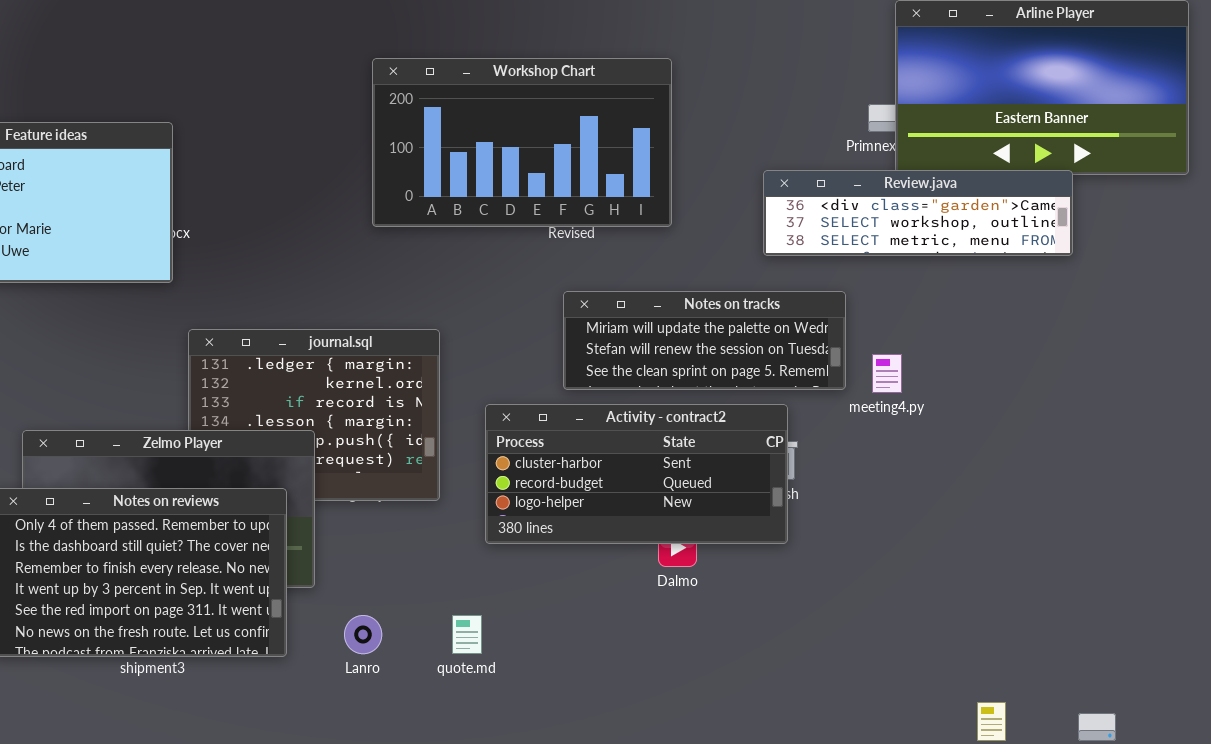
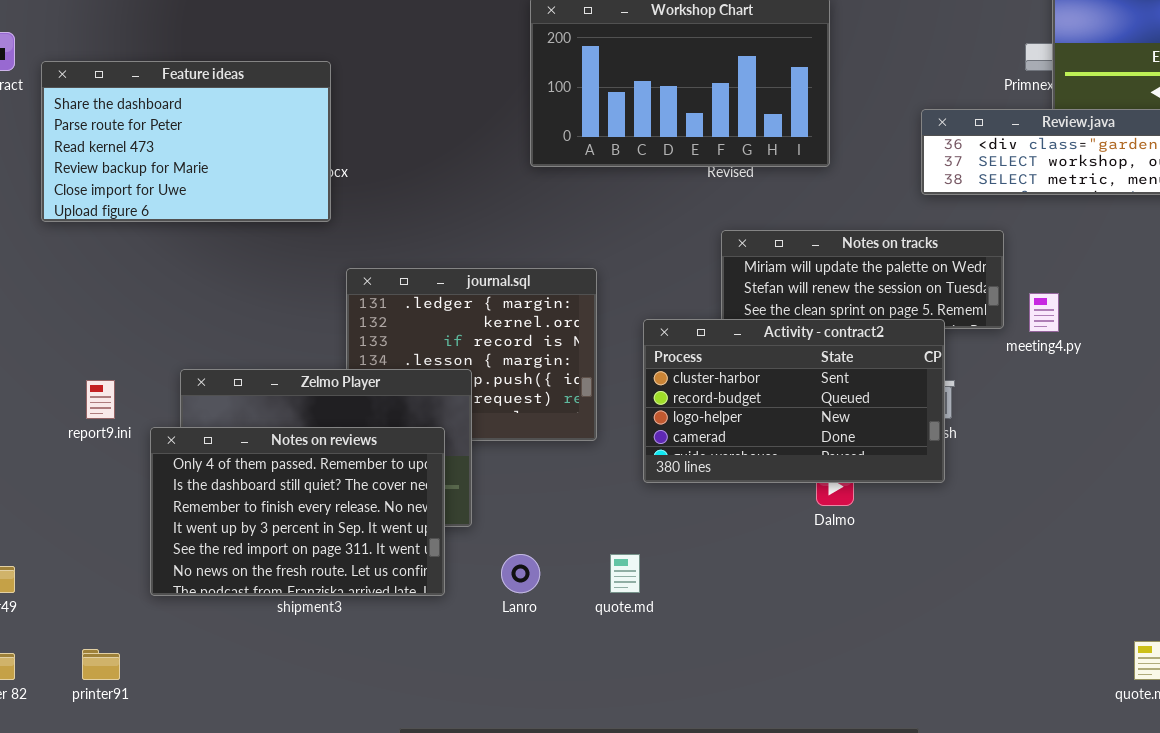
Activity - contract2: [485,404,788,544] -> [643,319,945,483], resized

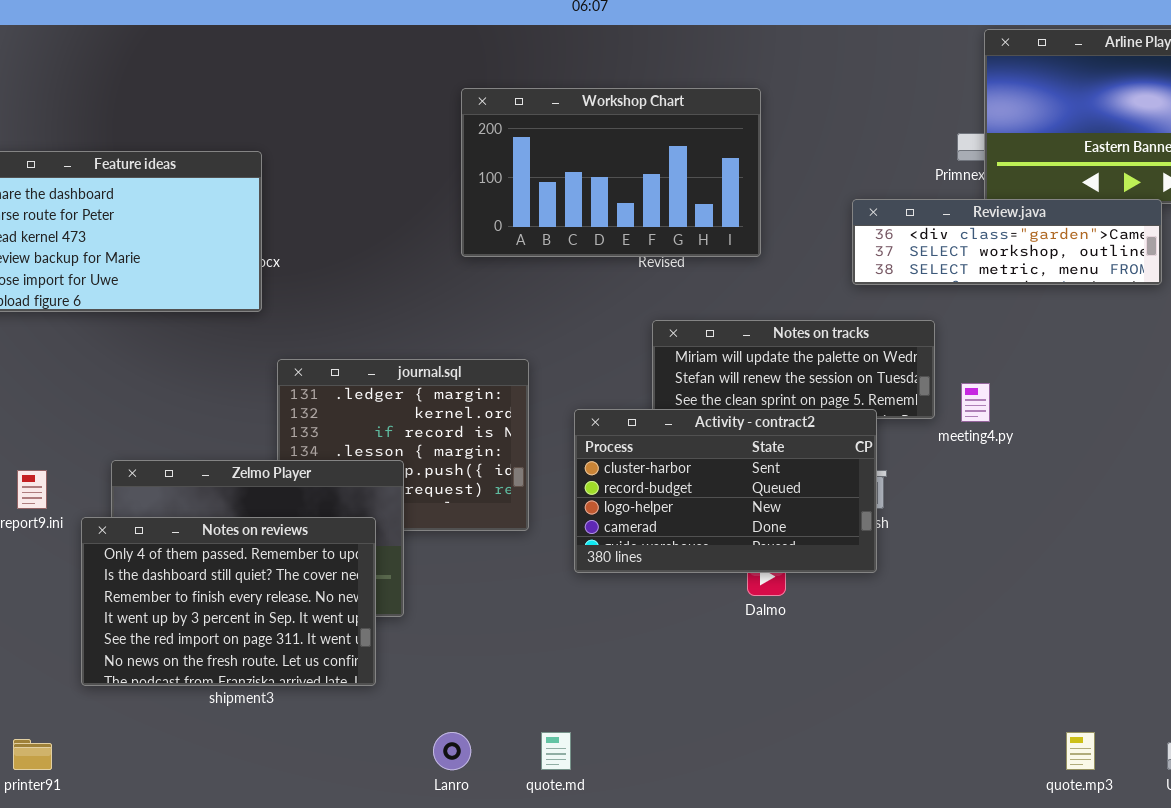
Lanro: [501,554,540,593] -> [433,732,471,770], moved
quote.md: [610,554,640,593] -> [541,732,571,770], moved

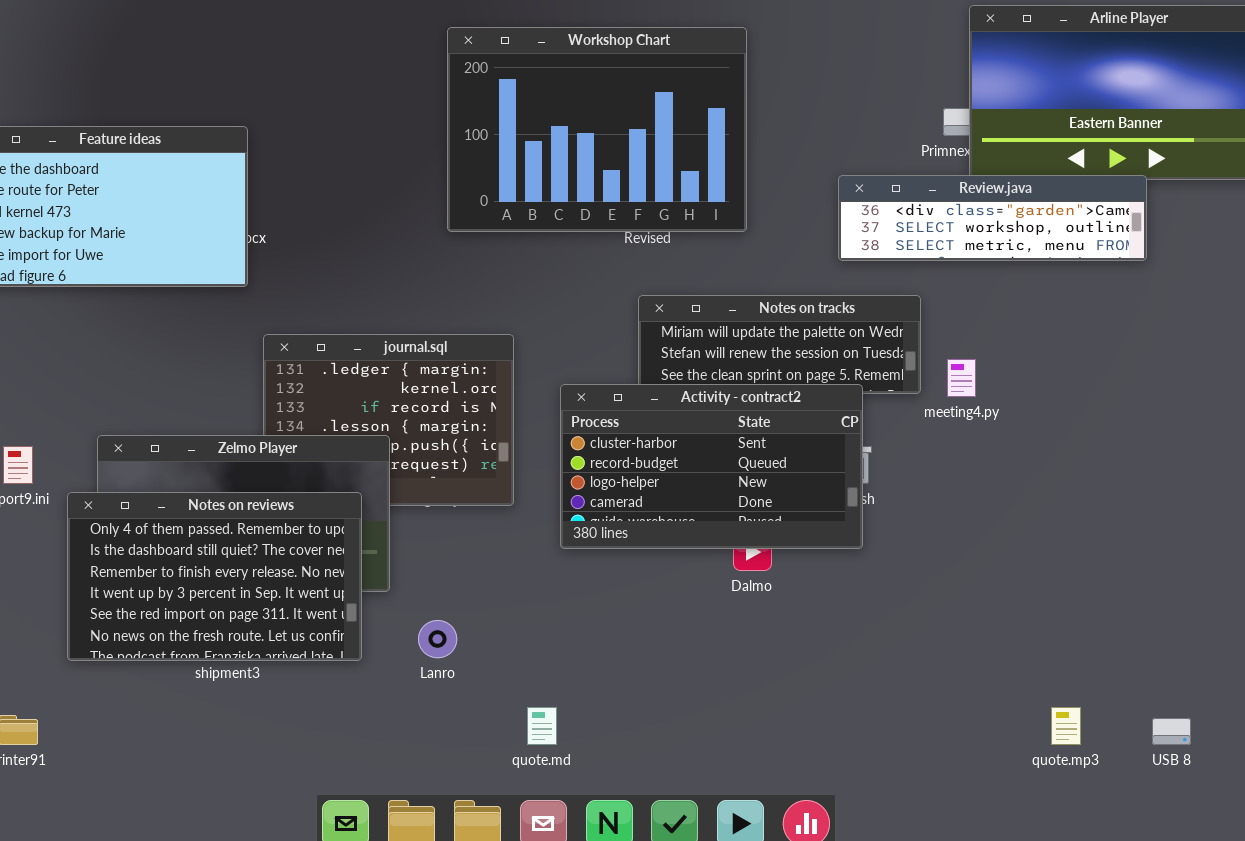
Workshop Chart: [461,88,761,257] -> [447,27,747,232], resized
Lanro: [433,732,471,770] -> [418,620,457,658], moved

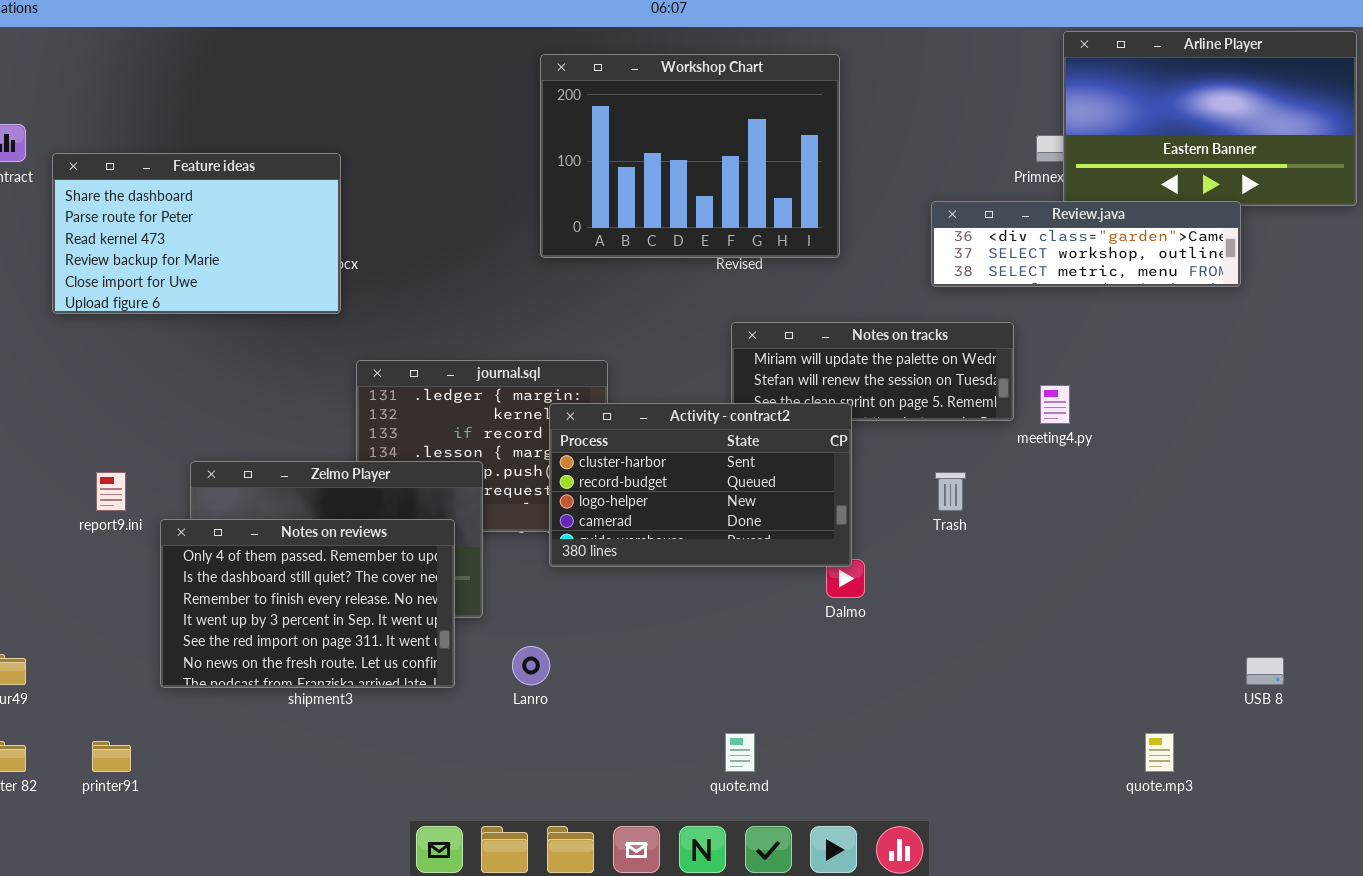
Activity - contract2: [560,384,863,549] -> [549,403,852,567], moved
quote.md: [527,707,557,745] -> [725,733,755,772], moved
USB 8: [1152,718,1191,745] -> [1246,657,1284,685], moved

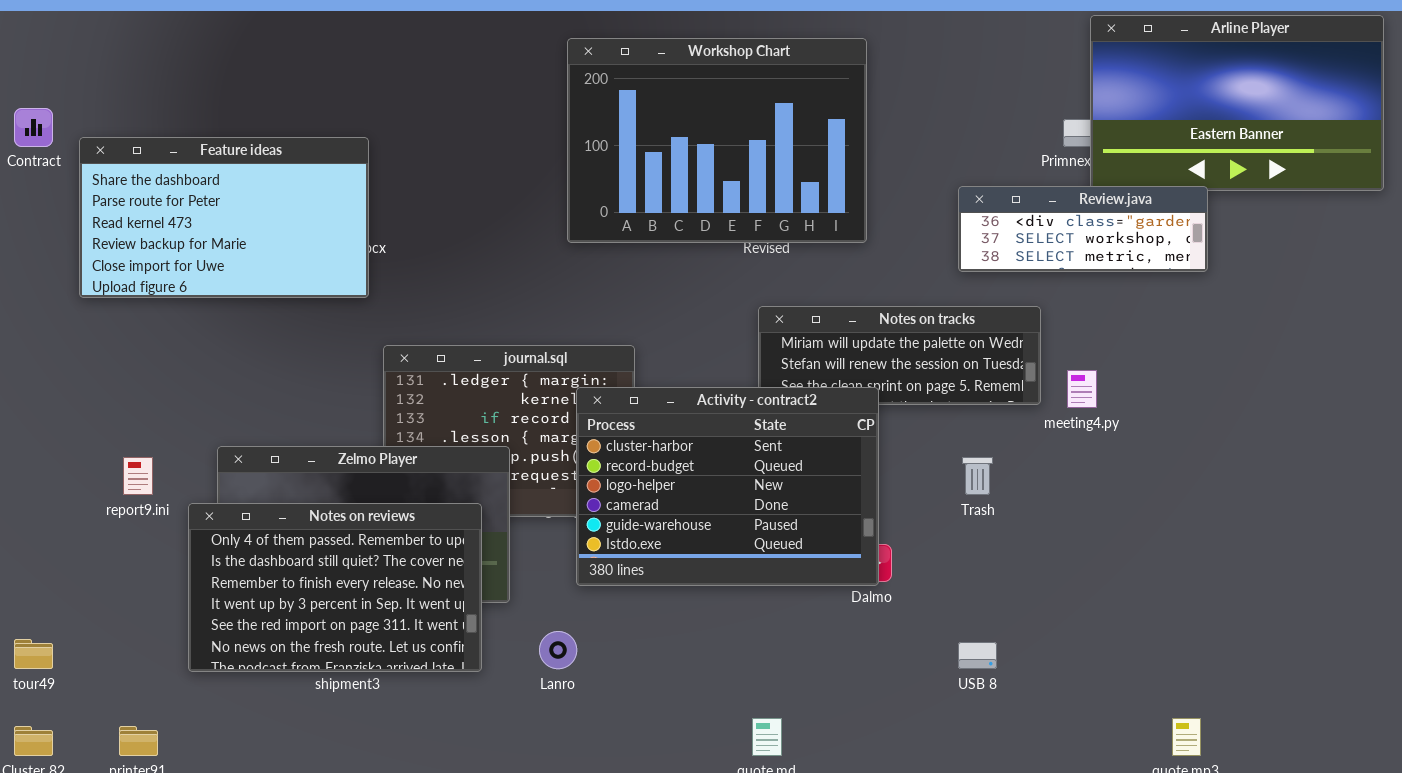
Review.java: [931,201,1241,287] -> [958,186,1208,272], resized
Activity - contract2: [549,403,852,567] -> [576,387,879,586], resized
USB 8: [1246,657,1284,685] -> [958,642,997,669], moved

